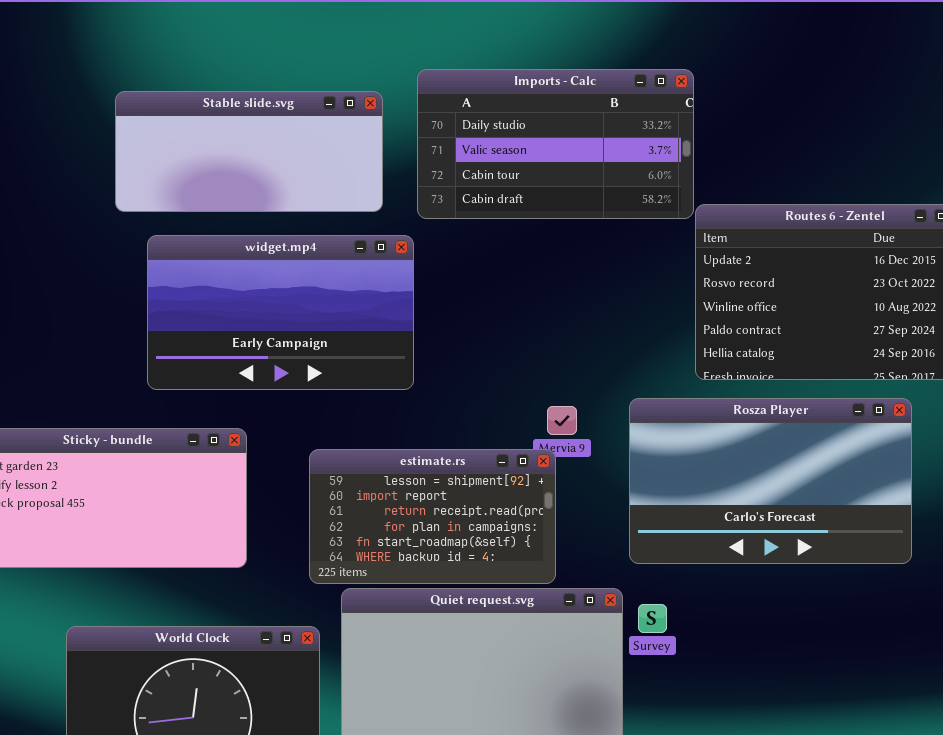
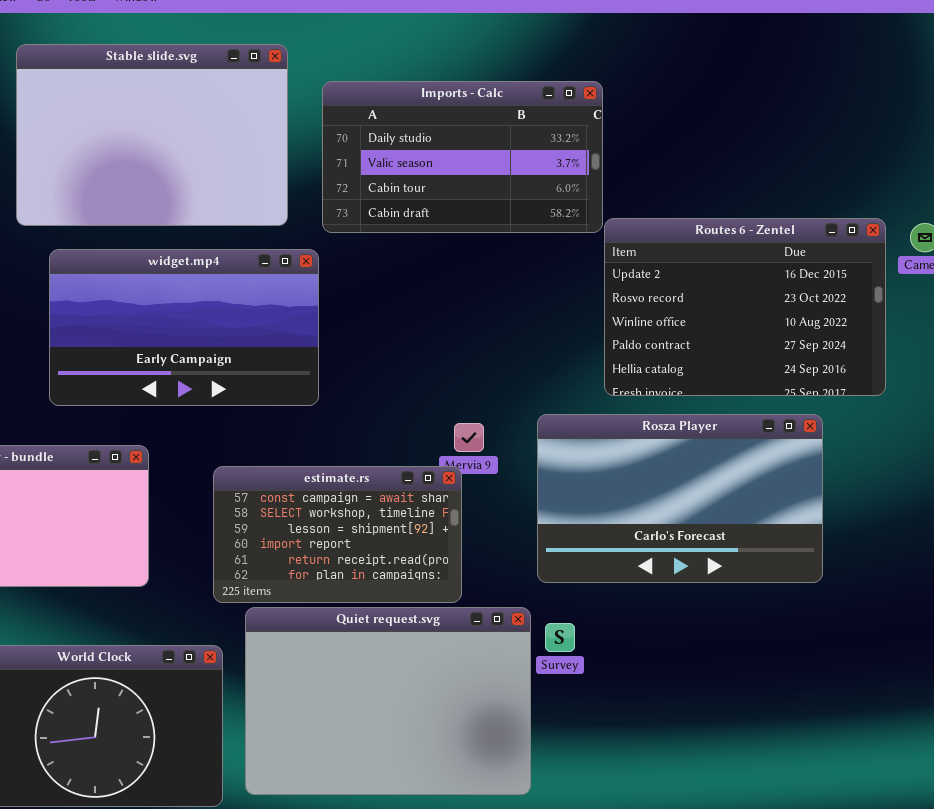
Stable slide.svg: [115,91,383,212] -> [16,44,288,226], resized
estimate.rs: [309,449,556,584] -> [213,466,462,603], scrolled up 2 rows

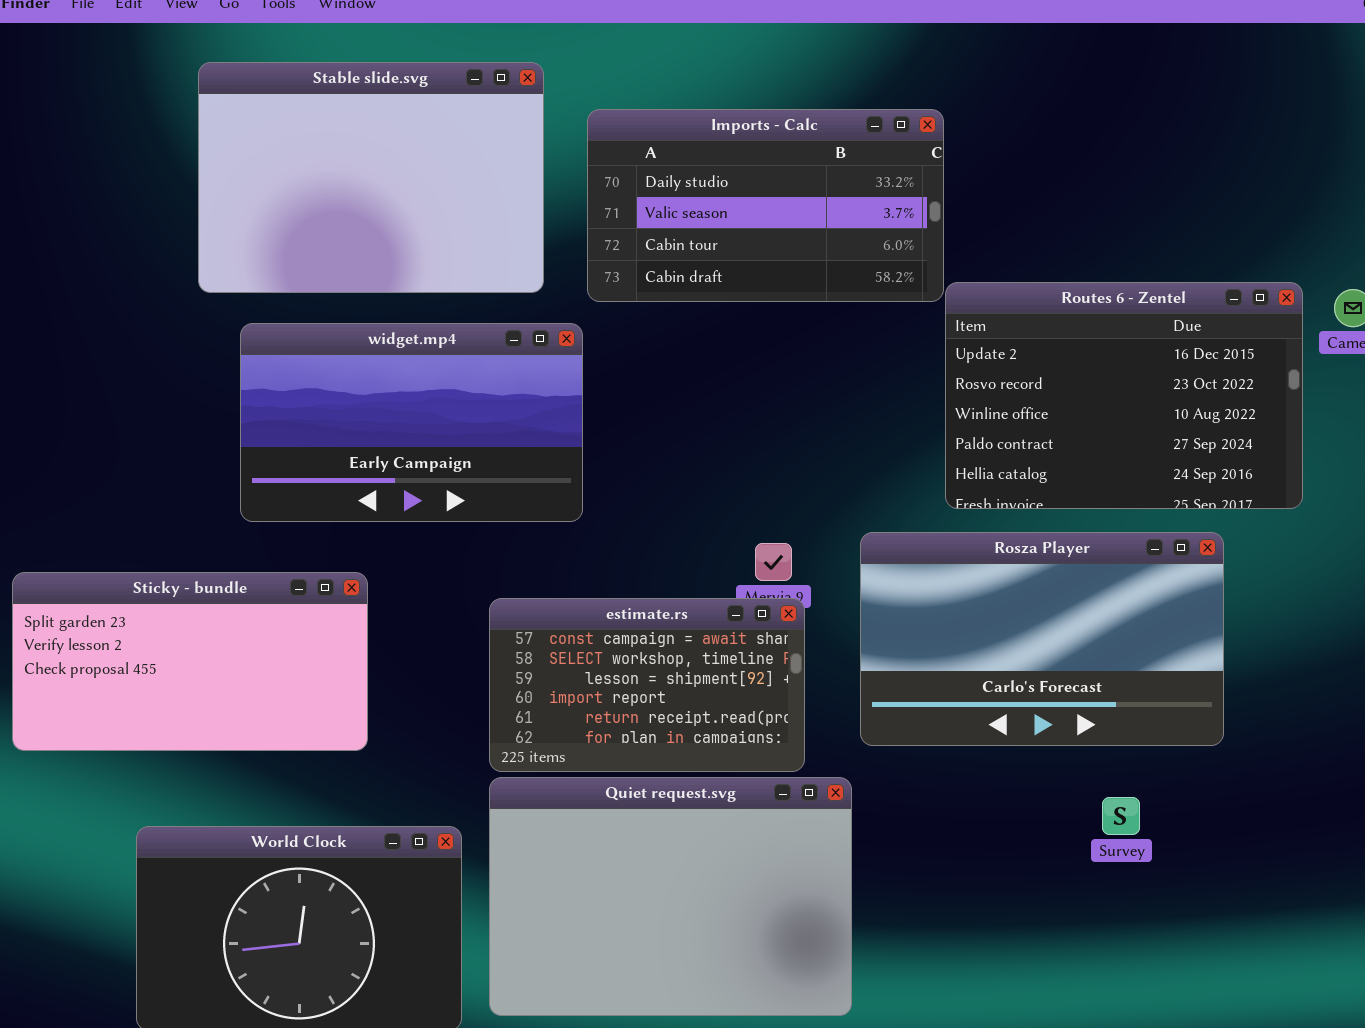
estimate.rs: [213,466,462,603] -> [489,598,805,772], moved
Survey: [545,623,575,652] -> [1102,797,1140,835], moved

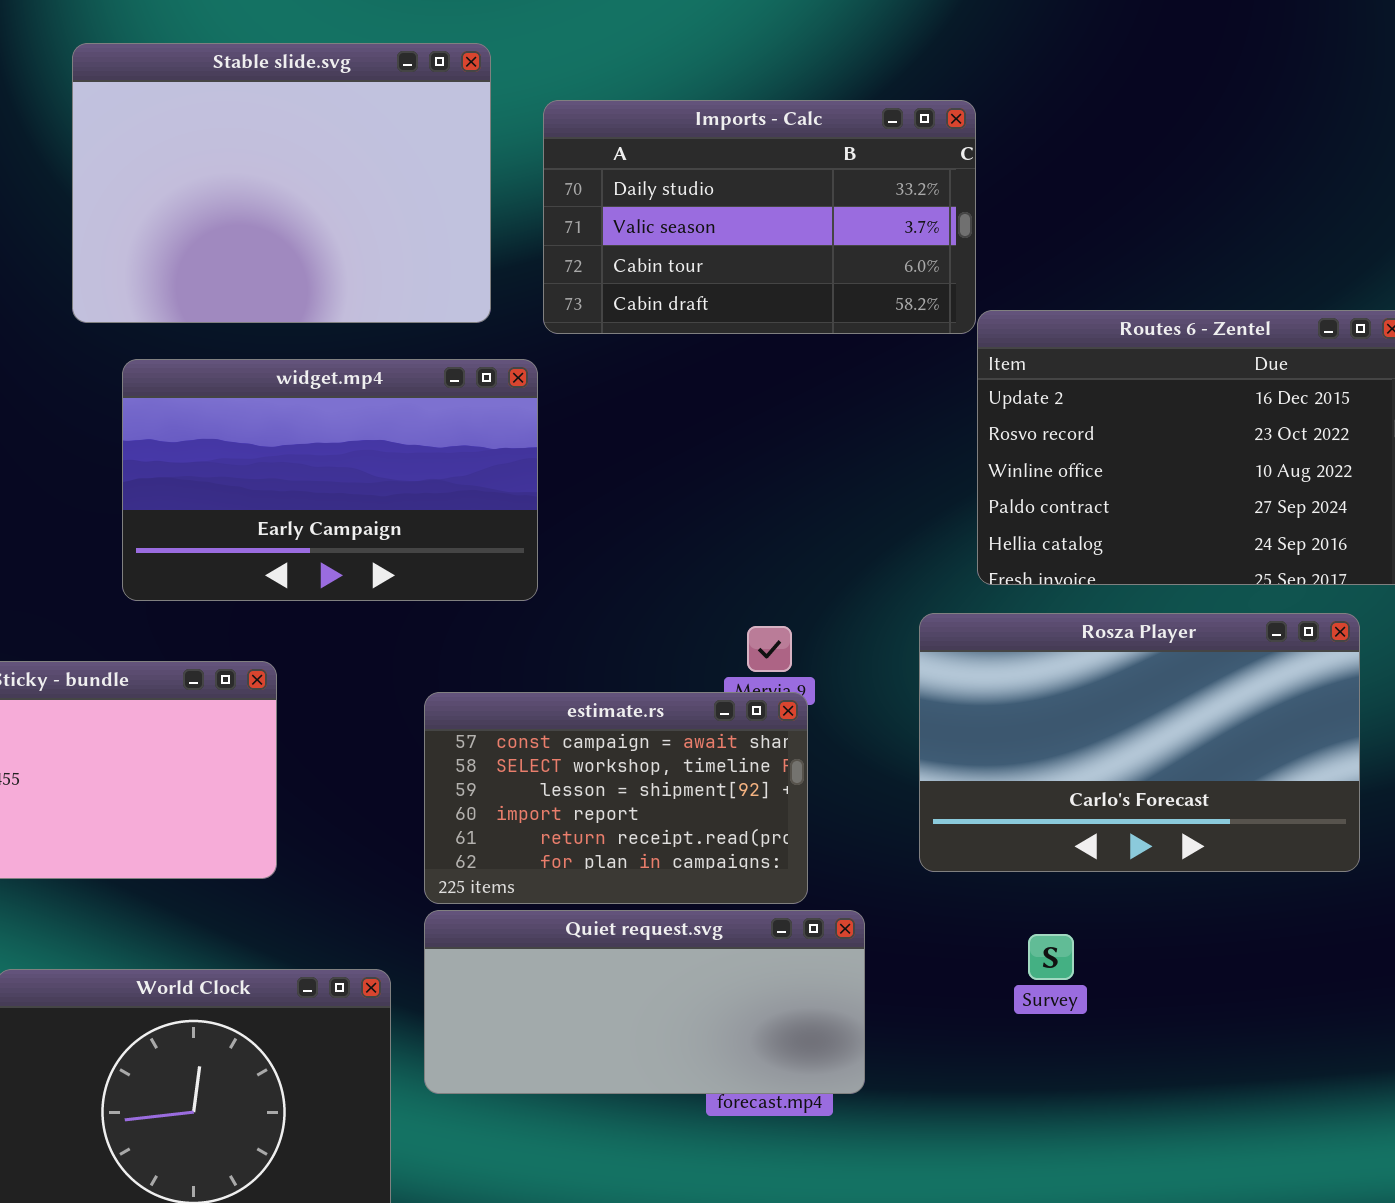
Rosza Player: [860,532,1224,746] -> [919,613,1360,872], moved
Quiet request.svg: [489,777,852,1016] -> [424,910,865,1094], resized
Survey: [1102,797,1140,835] -> [1028,934,1074,980], moved

